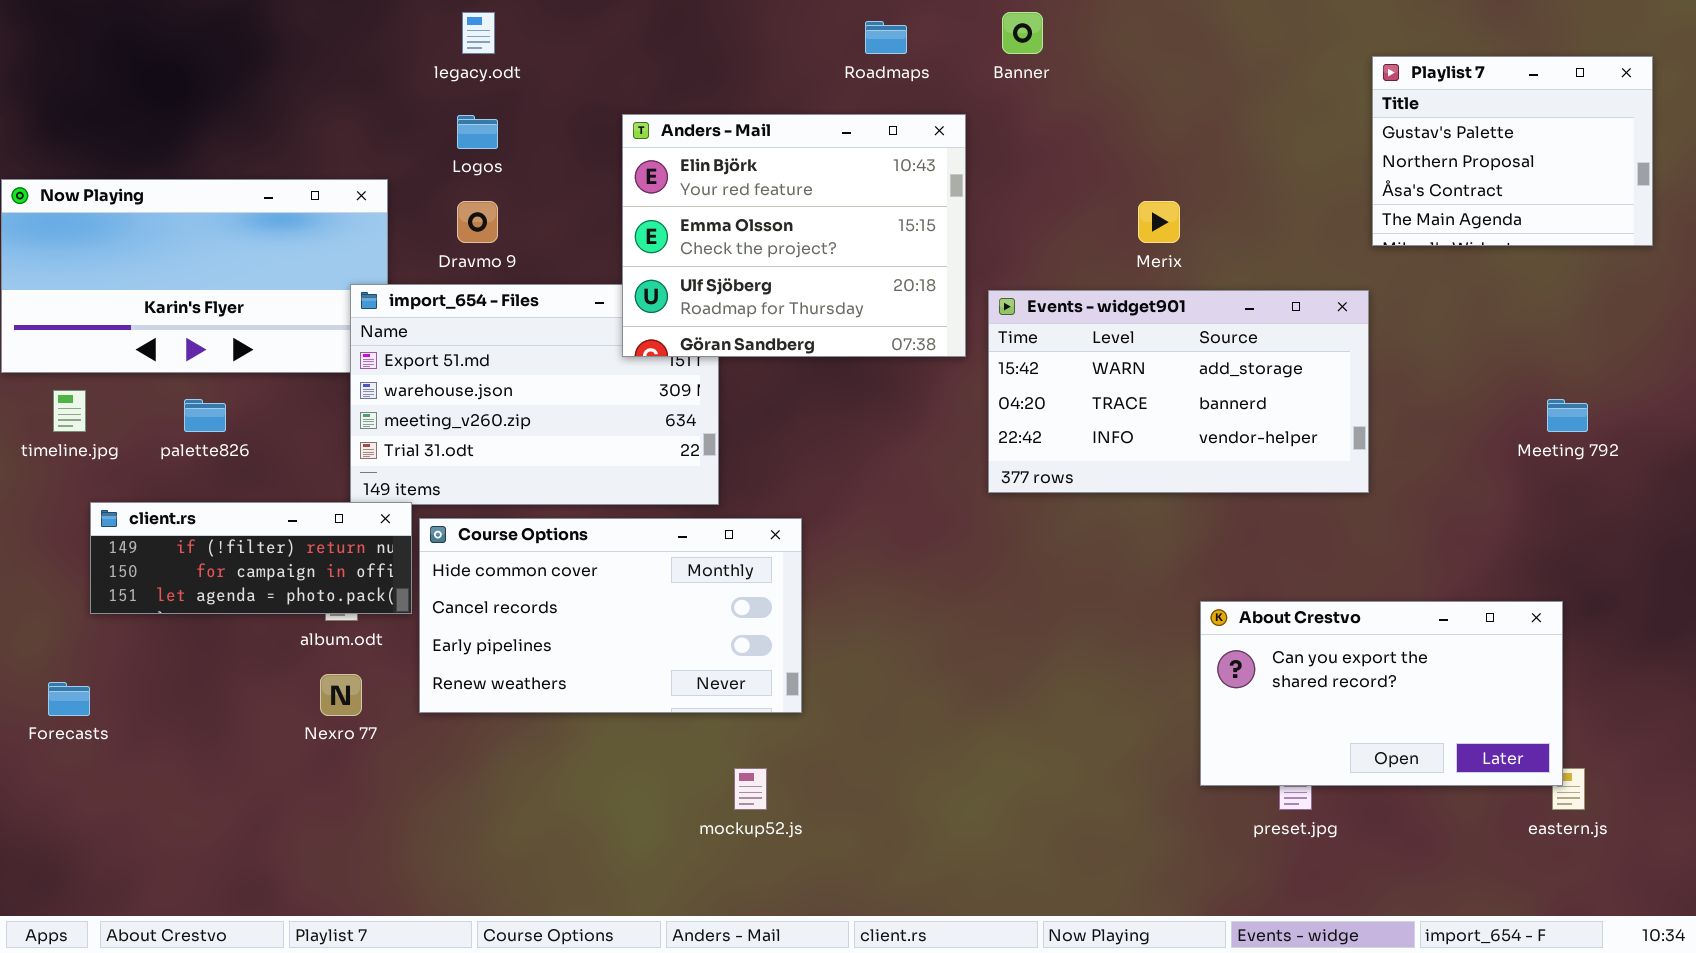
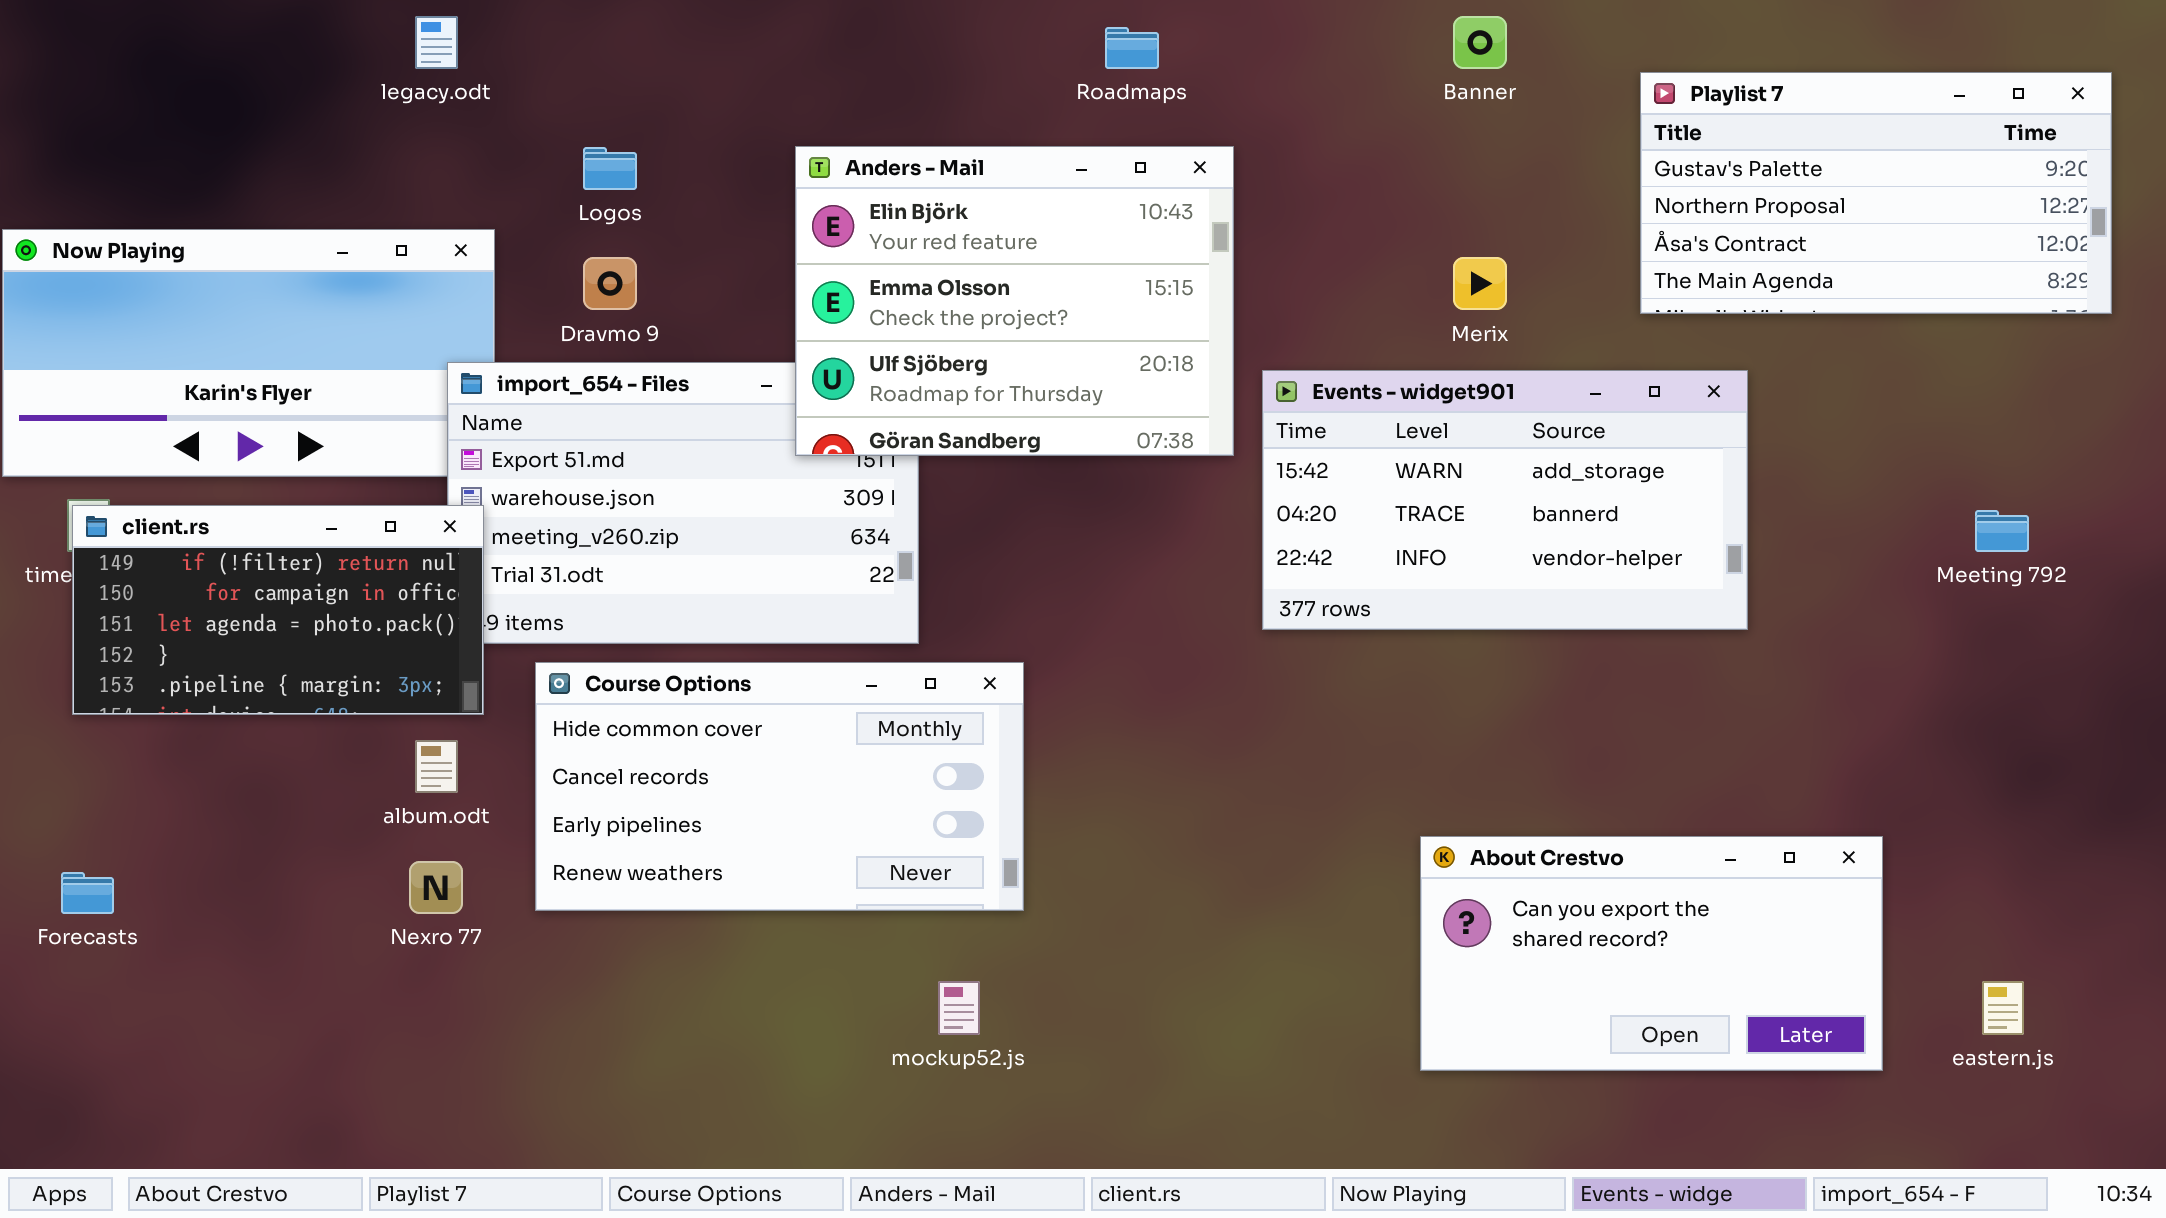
legacy.odt: [462,12,495,54] -> [415,16,458,69], moved
Banner: [1002,12,1043,54] -> [1453,16,1507,69], moved
Playlist 7: [1372,56,1653,246] -> [1640,72,2112,314], resized
client.rs: [90,502,412,614] -> [72,505,484,715], moved, resized
About Crestvo: [1200,601,1563,786] -> [1420,836,1883,1071], moved

